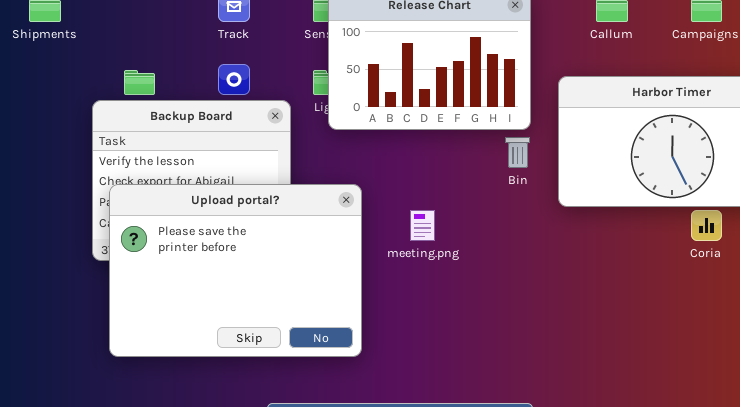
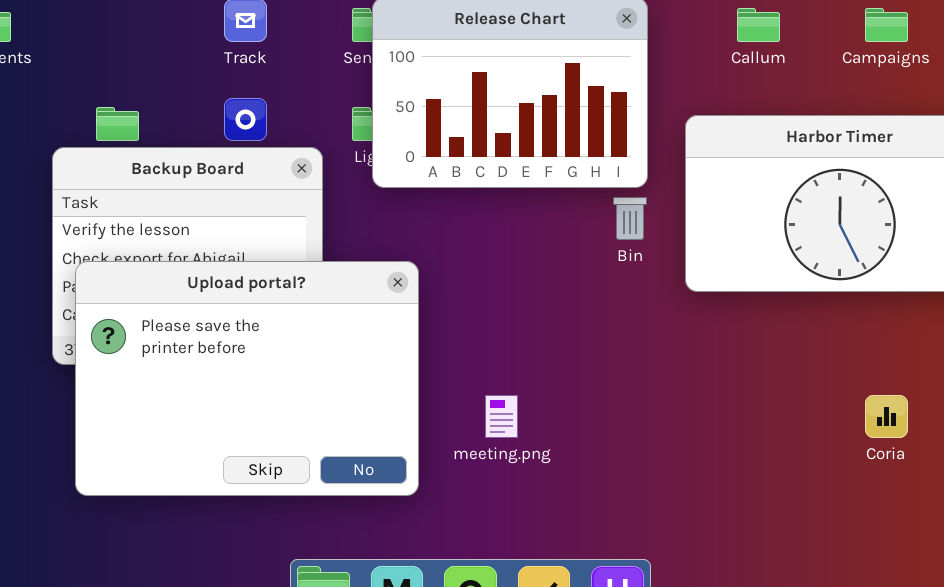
meeting.png: [410,210,435,241] -> [485,395,518,438], moved
Coria: [691,210,722,241] -> [865,395,908,438], moved

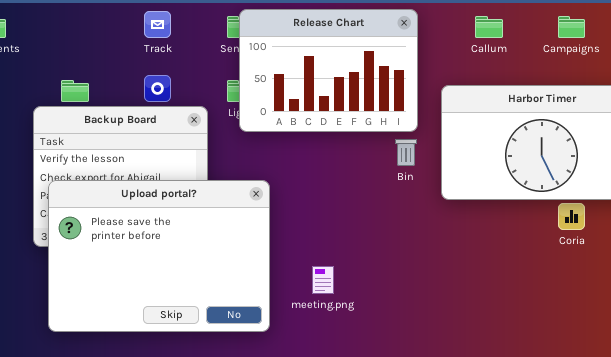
Coria: [865,395,908,438] -> [558,203,585,230], moved

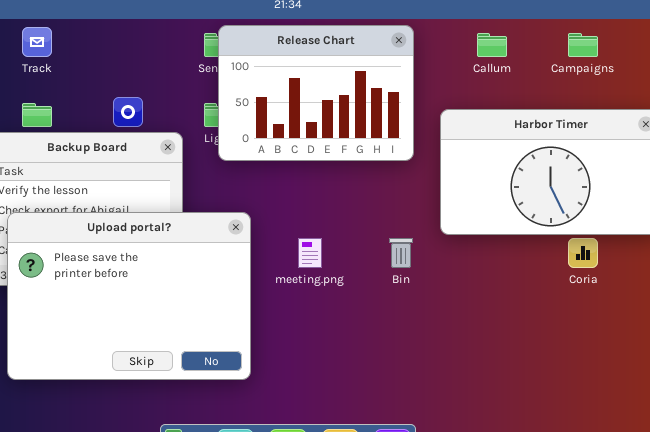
Track: [144,11,171,38] -> [22,27,52,57], moved
Bin: [395,139,417,166] -> [389,238,413,268], moved
meeting.png: [312,266,334,294] -> [298,238,322,268], moved

